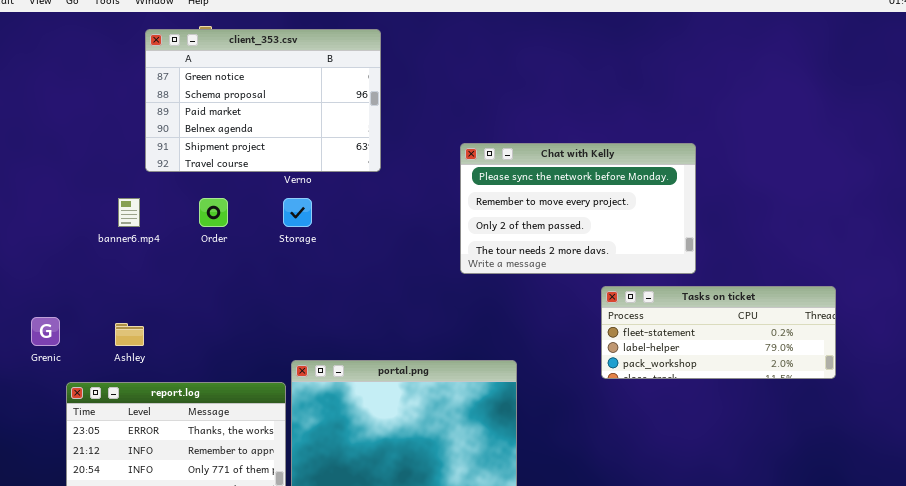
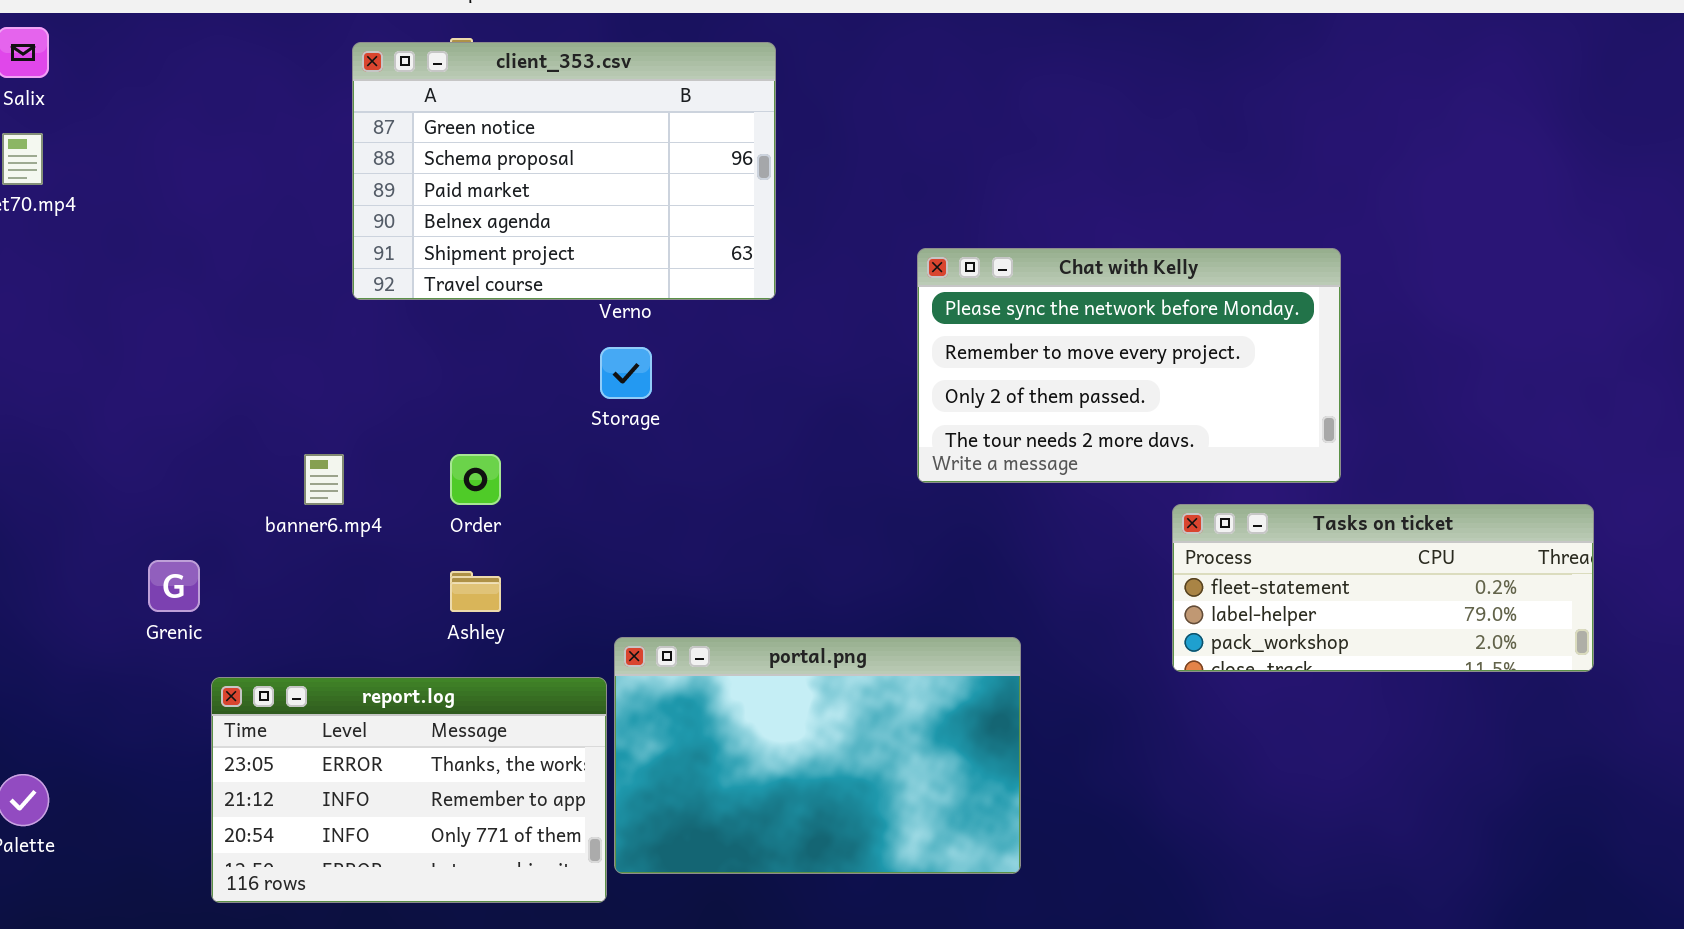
banner6.mp4: [118,198,140,227] -> [304,454,344,505], moved
Order: [199,198,228,227] -> [450,454,501,505], moved
Ashley: [115,323,144,346] -> [450,571,501,612], moved

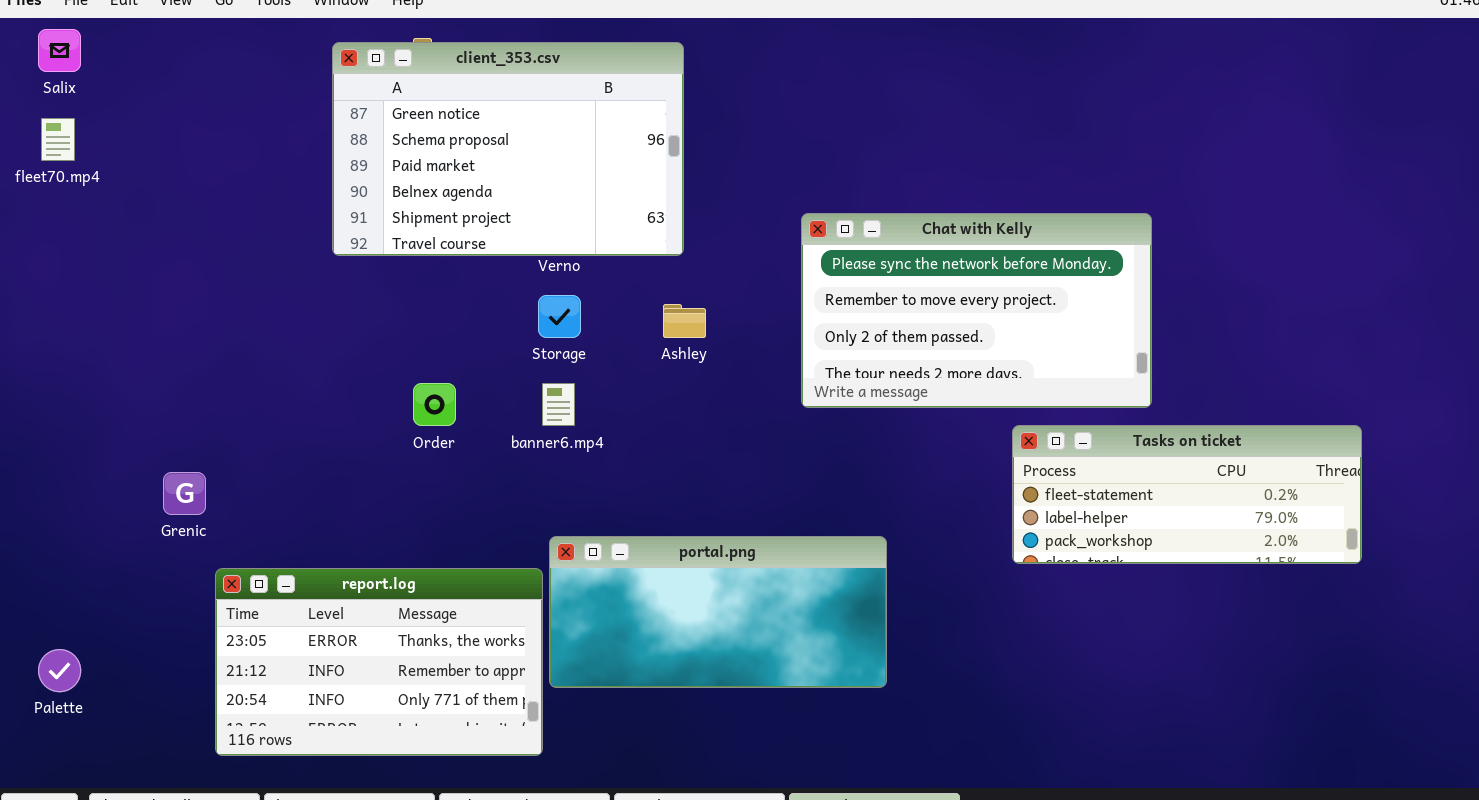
banner6.mp4: [304,454,344,505] -> [542,383,575,426], moved
Ashley: [450,571,501,612] -> [663,304,706,338], moved
portal.png: [614,637,1021,874] -> [549,536,887,688], resized

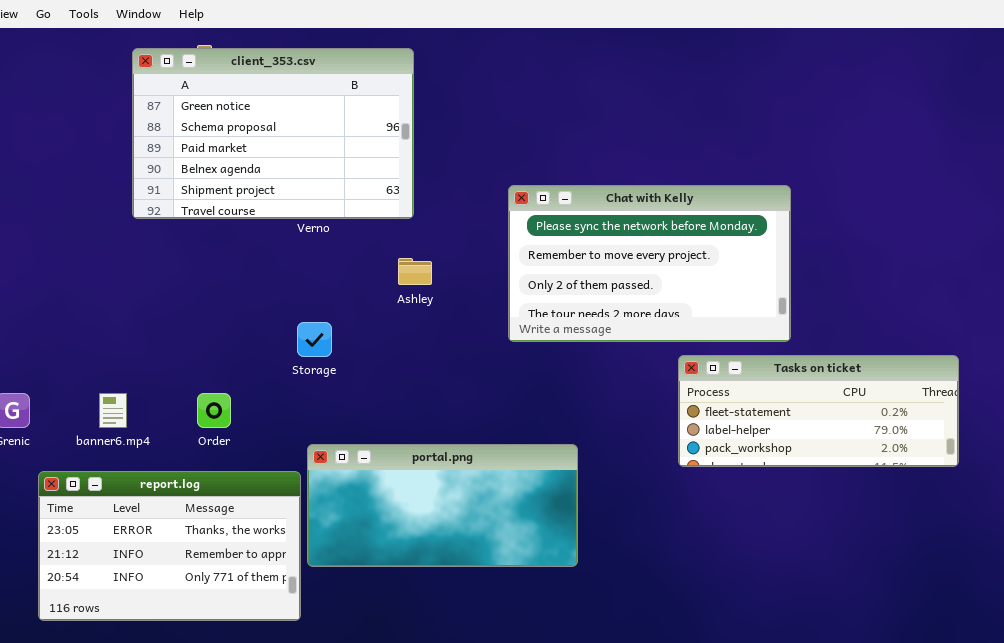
Storage: [538,295,581,338] -> [297,322,332,357], moved
Order: [413,383,456,426] -> [197,393,231,428], moved
banner6.mp4: [542,383,575,426] -> [99,393,127,428], moved

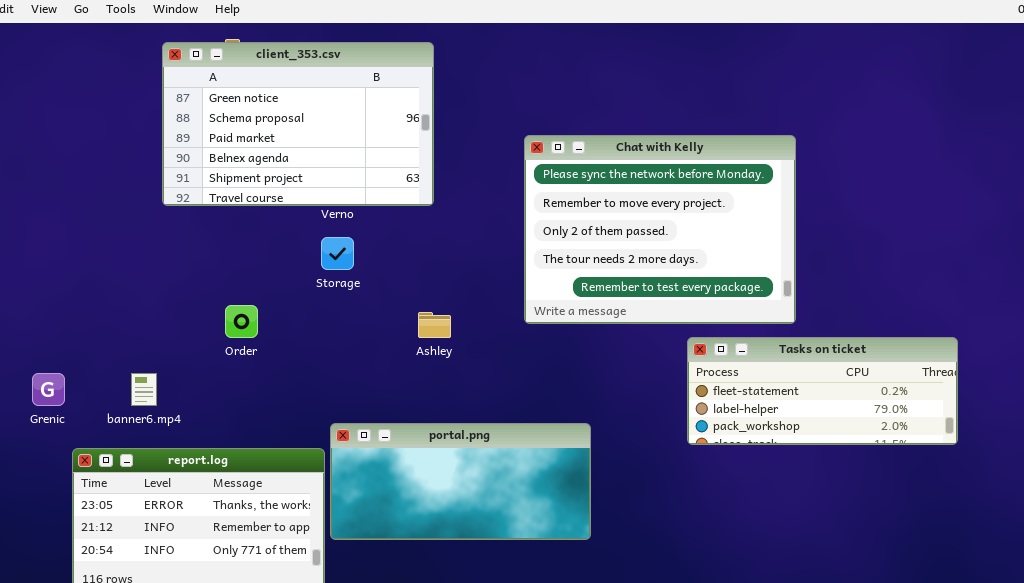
Chat with Kelly: [508,185,791,342] -> [524,135,796,324], resized
Ashley: [398,258,432,285] -> [418,312,451,338], moved
Storage: [297,322,332,357] -> [321,237,354,270], moved
Order: [197,393,231,428] -> [225,305,258,338], moved

